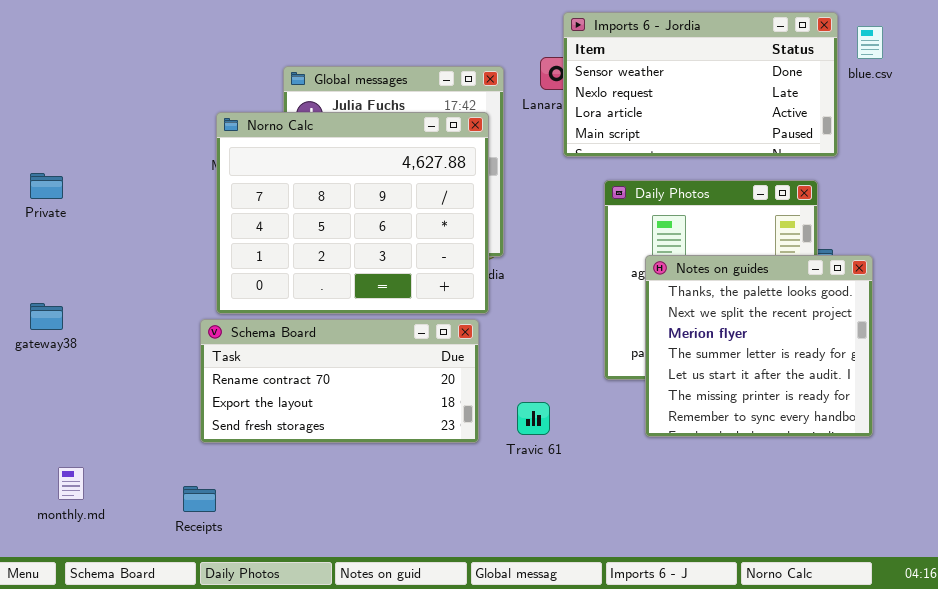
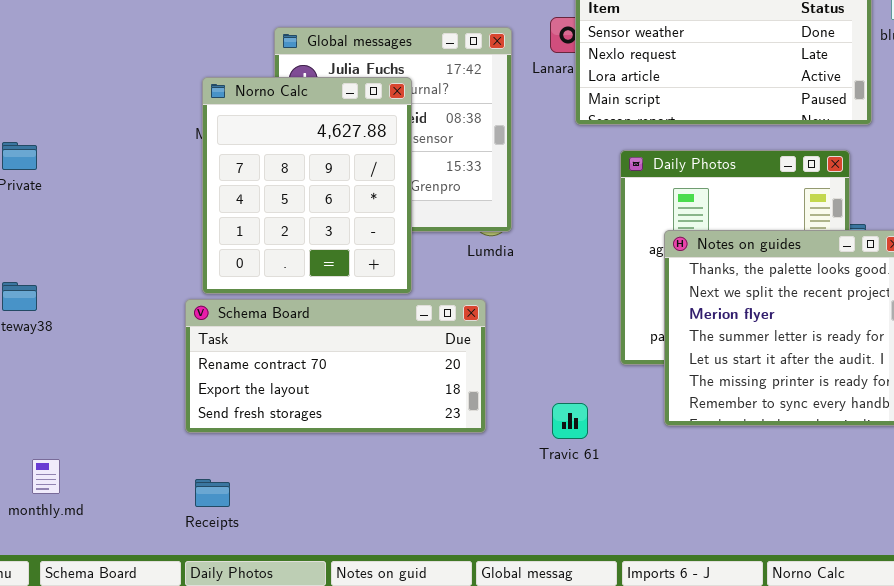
Norno Calc: [216,112,489,314] -> [202,77,412,294], resized
Travic 61: [517,402,550,435] -> [552,403,588,439], moved
Receipts: [183,486,216,512] -> [195,479,230,507], moved

